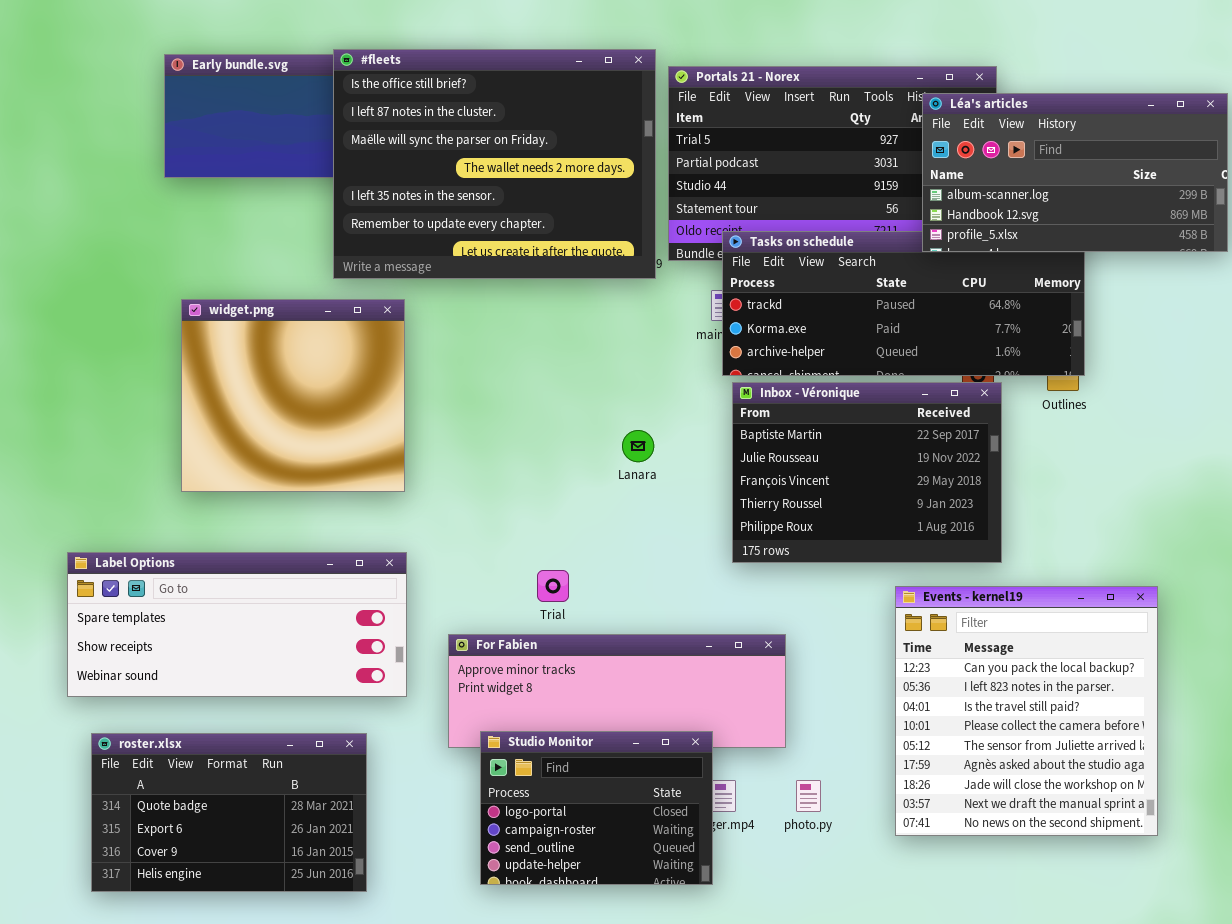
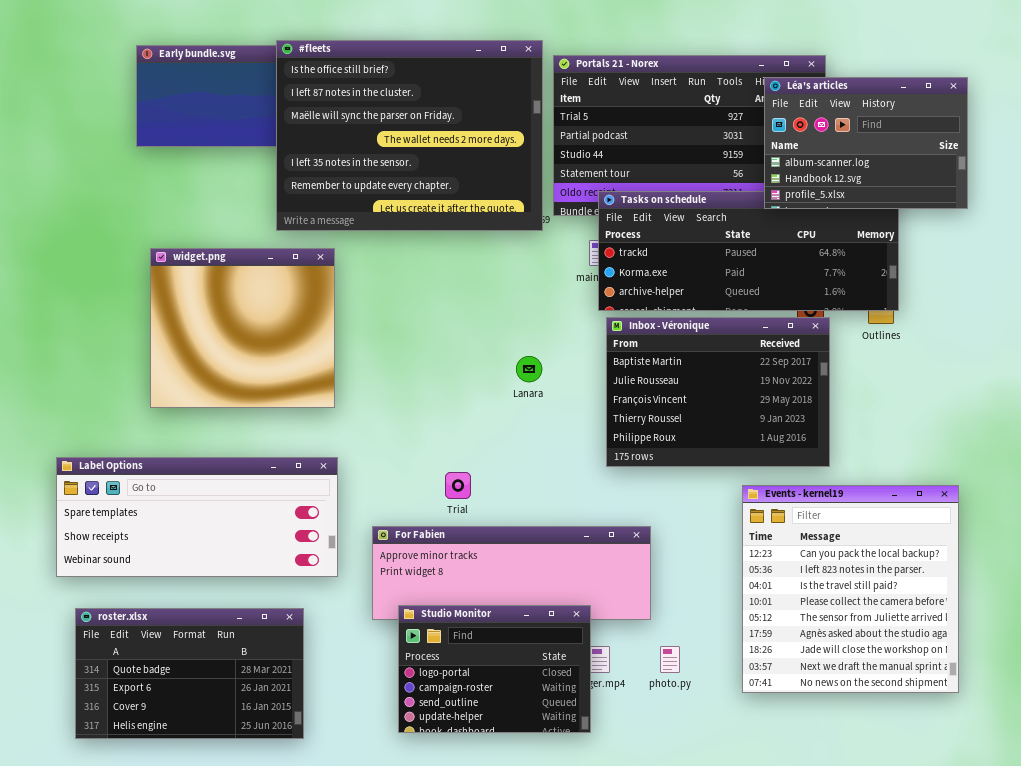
Léa's articles: [922,93,1228,252] -> [764,77,968,209], resized

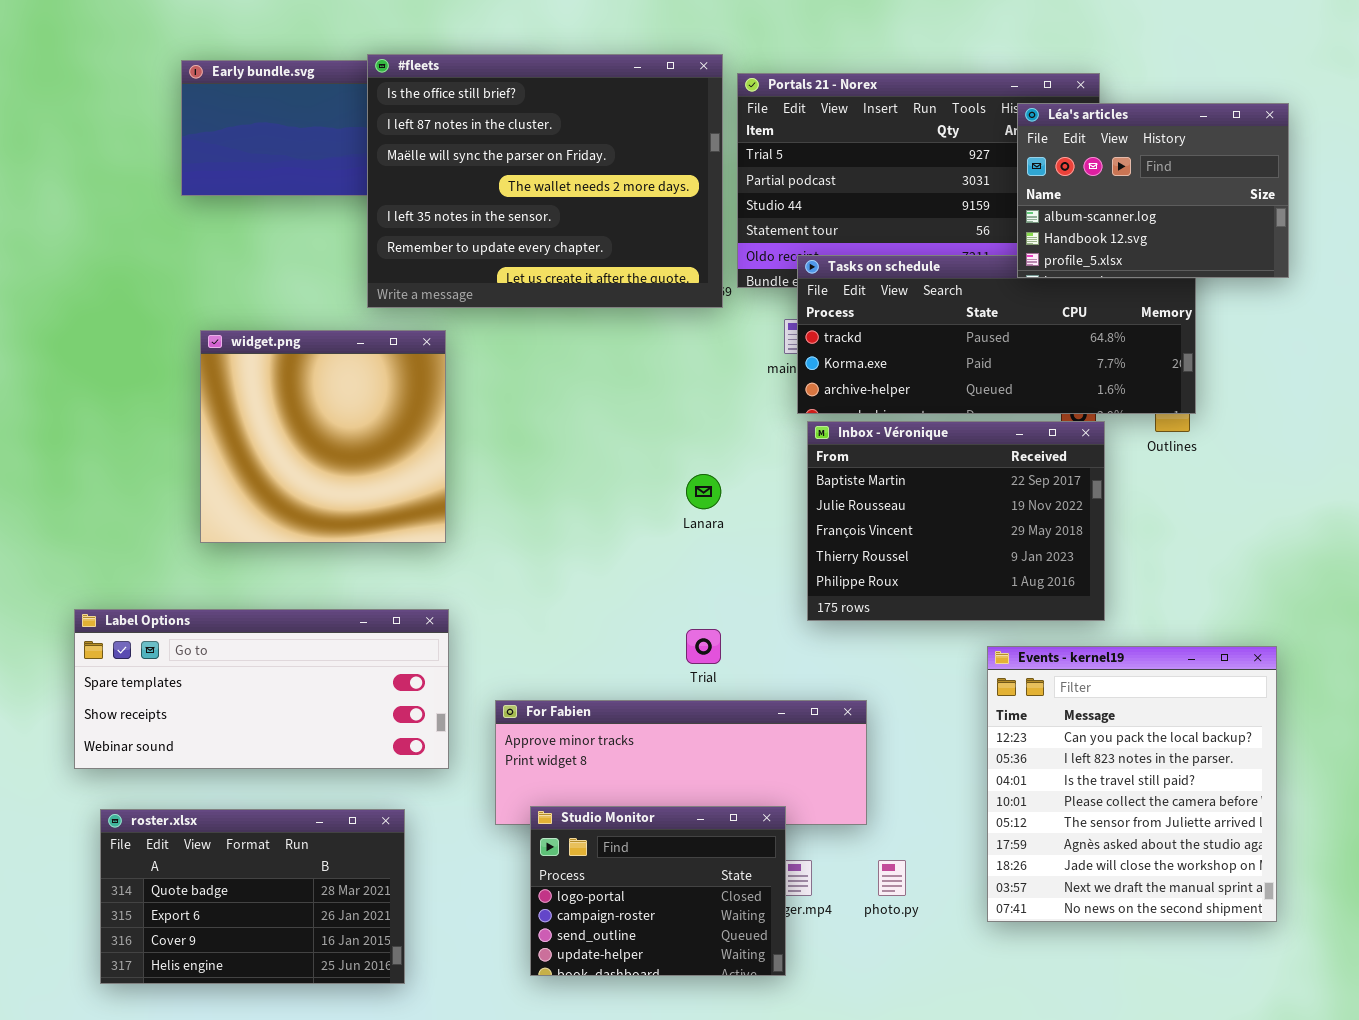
Trial: [445,472,471,499] -> [686,629,721,664], moved

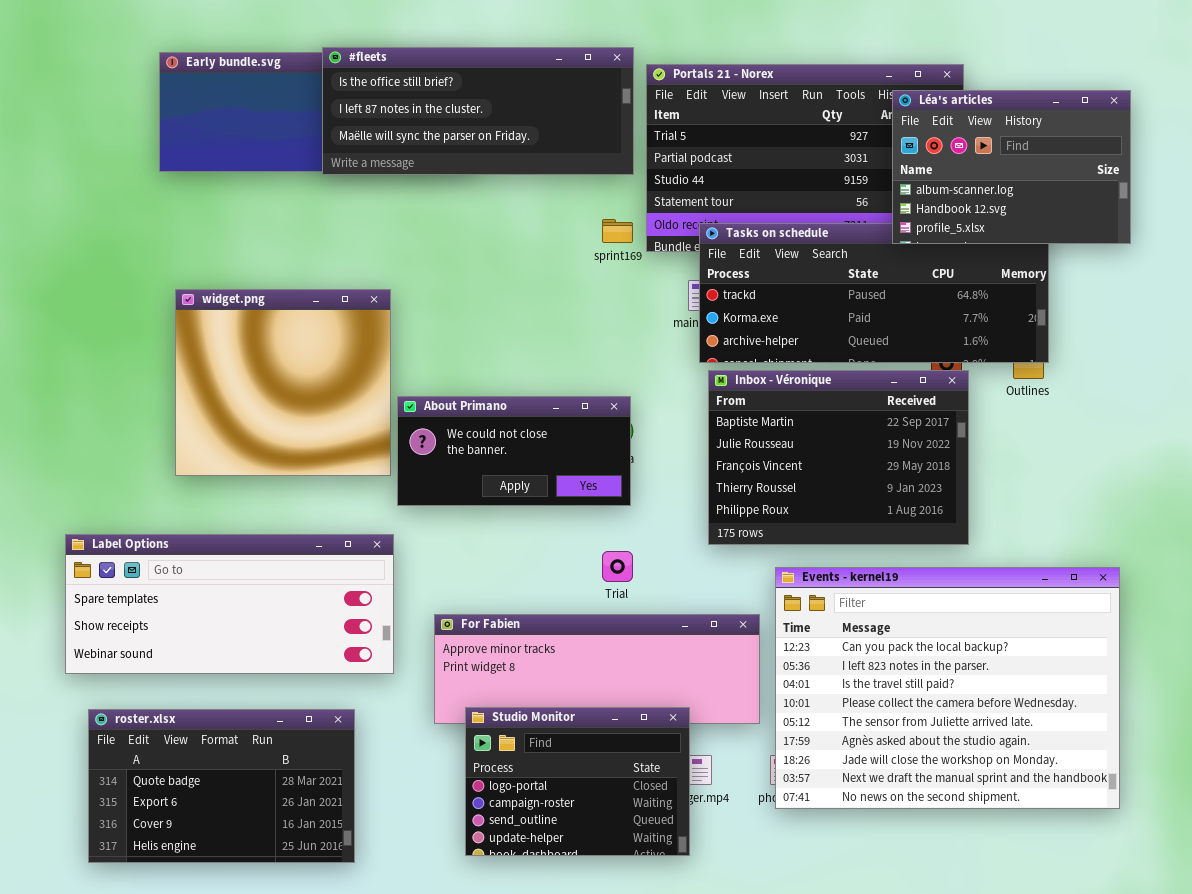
#fleets: [367,54,723,308] -> [322,47,634,175], resized
About Primano: none -> [397,396,631,506], opened
Events - kernel19: [987,646,1277,922] -> [775,567,1120,809], resized

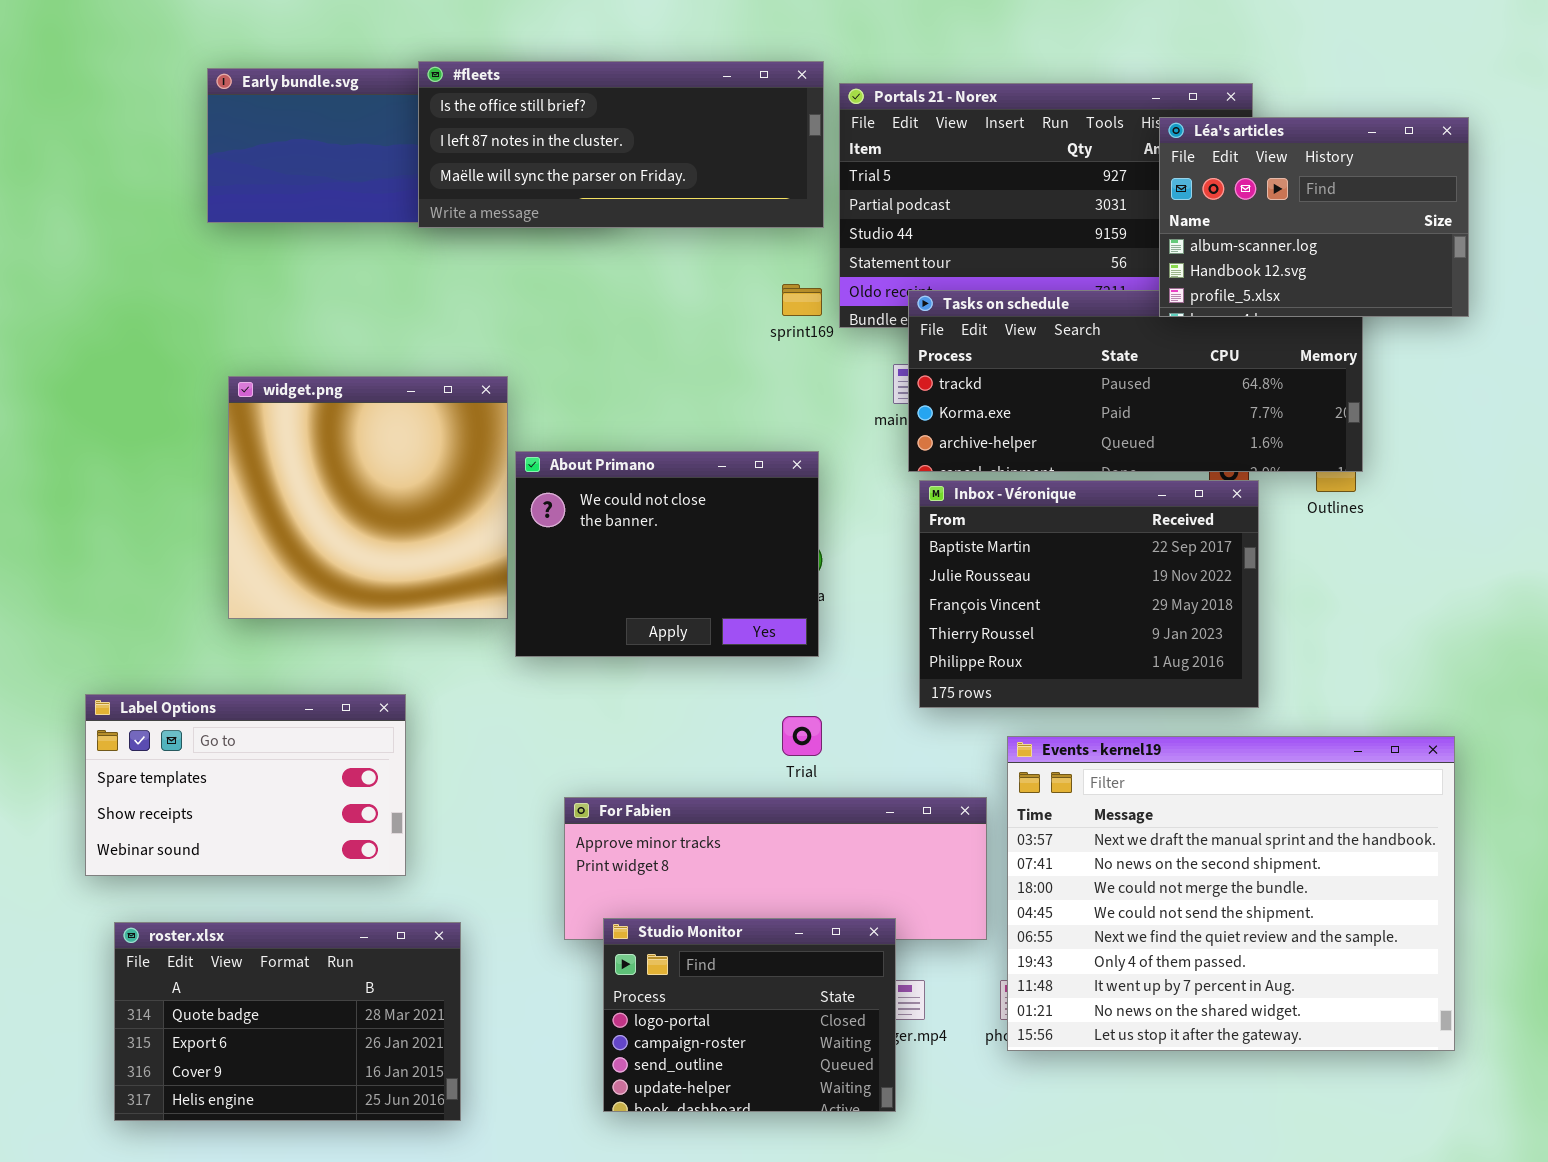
About Primano: [397,396,631,506] -> [515,451,819,657], resized
Label Options: [65,534,394,674] -> [85,694,406,876], resized
Events - kernel19: [775,567,1120,809] -> [1007,736,1455,1051], scrolled down 7 rows

